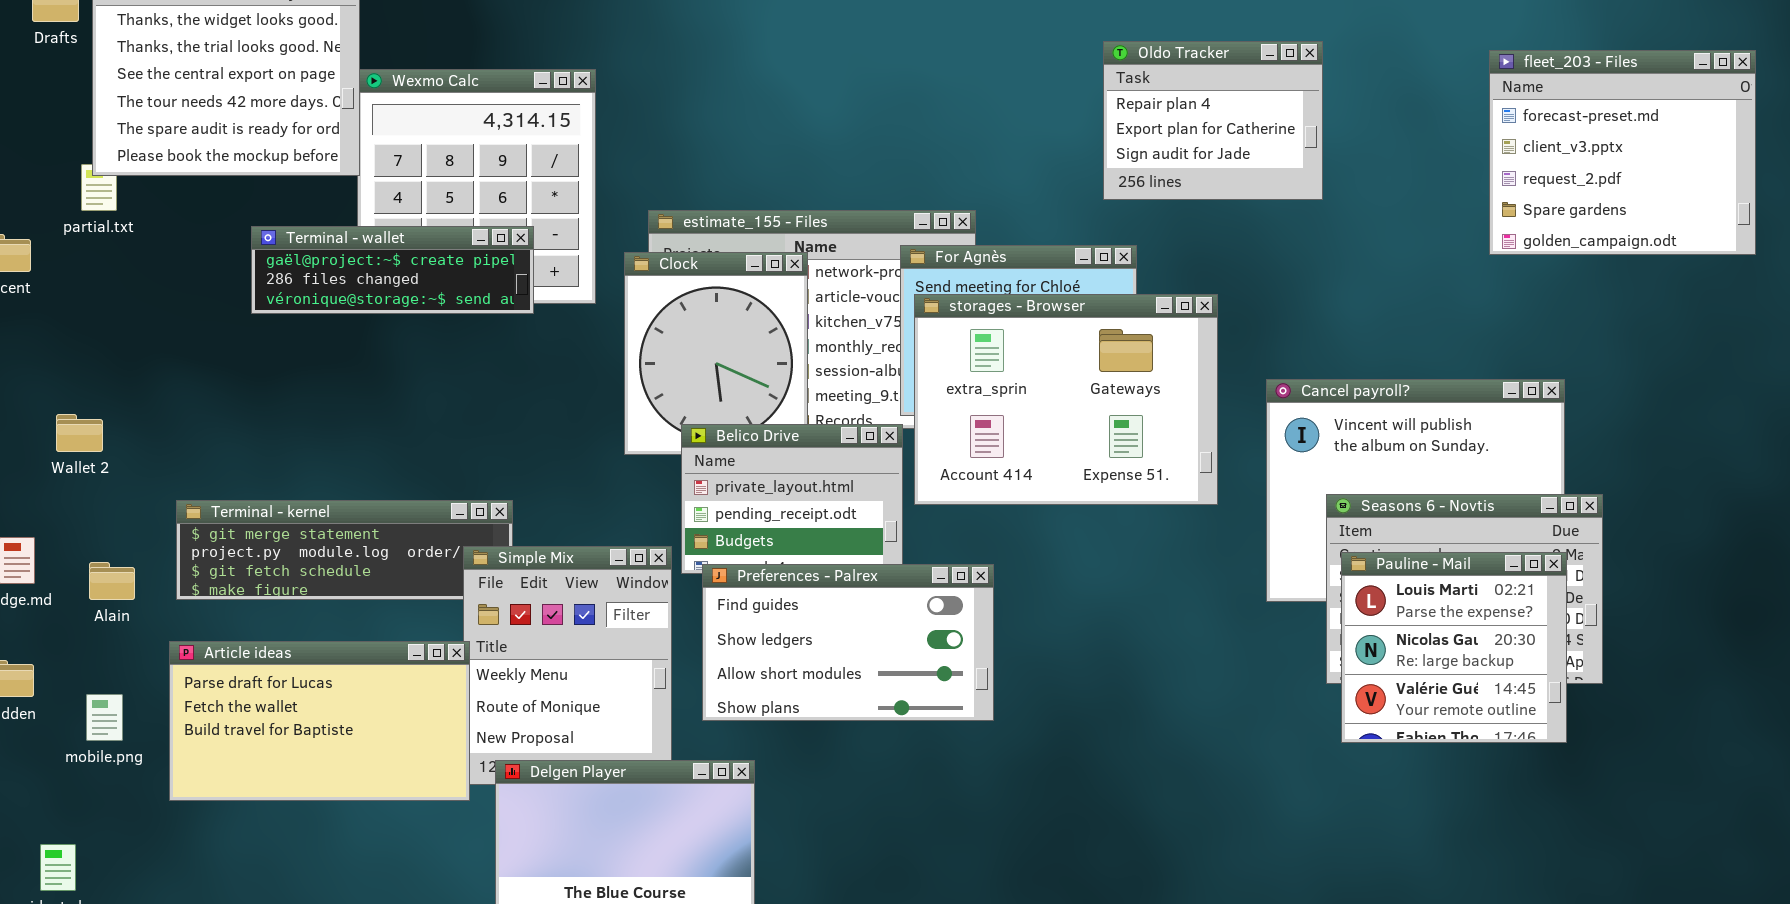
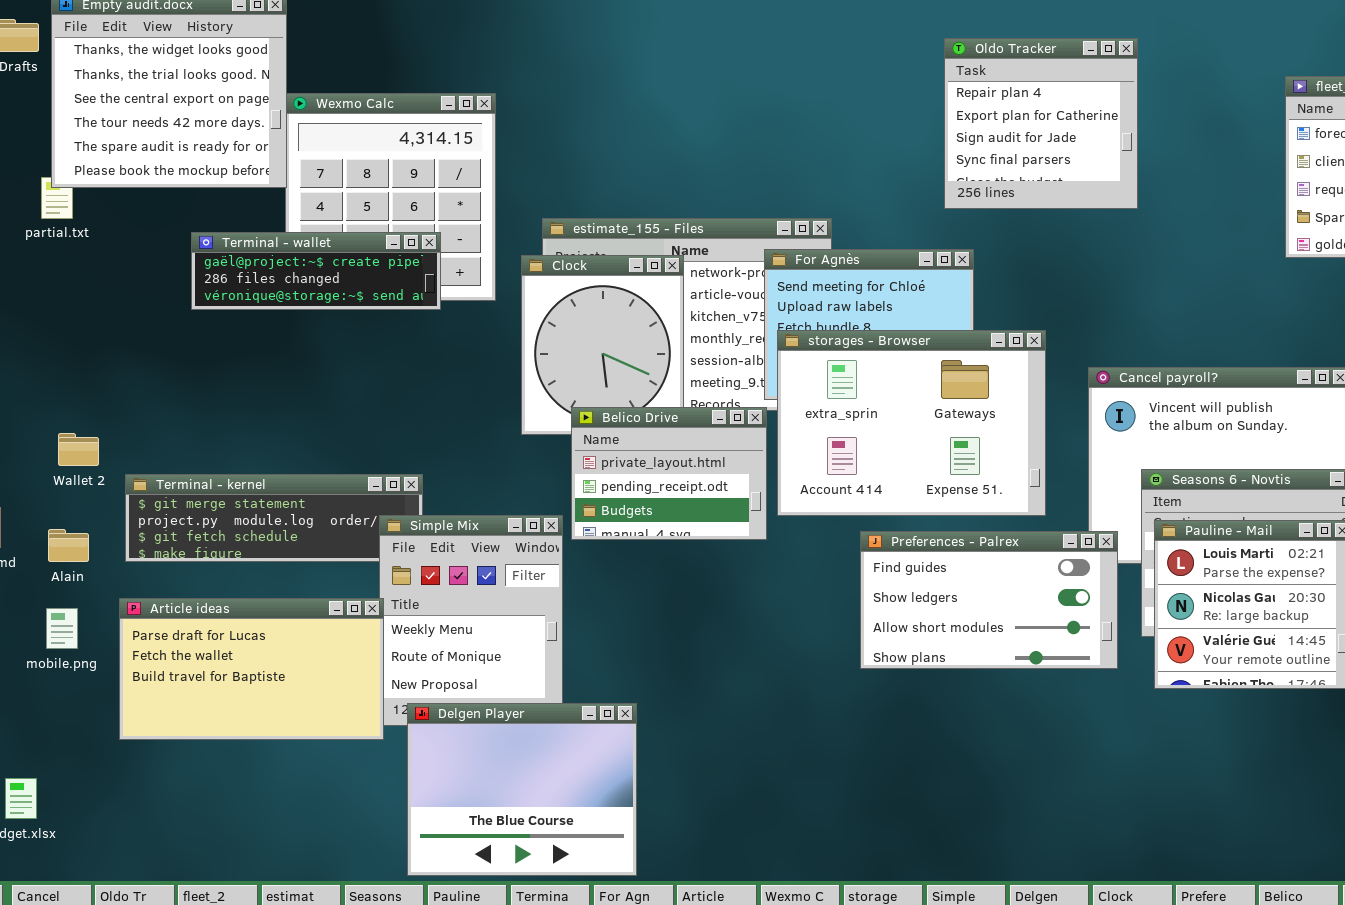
Oldo Tracker: [1103,41,1323,200] -> [944,38,1138,209], resized
storages - Browser: [914,294,1218,505] -> [777,330,1046,516], moved
Wallet 2: [56,414,103,452] -> [58,433,99,466], moved
Preferences - Palrex: [702,564,994,721] -> [860,531,1118,669], moved
mobile.png: [86,694,123,741] -> [46,608,78,649], moved

